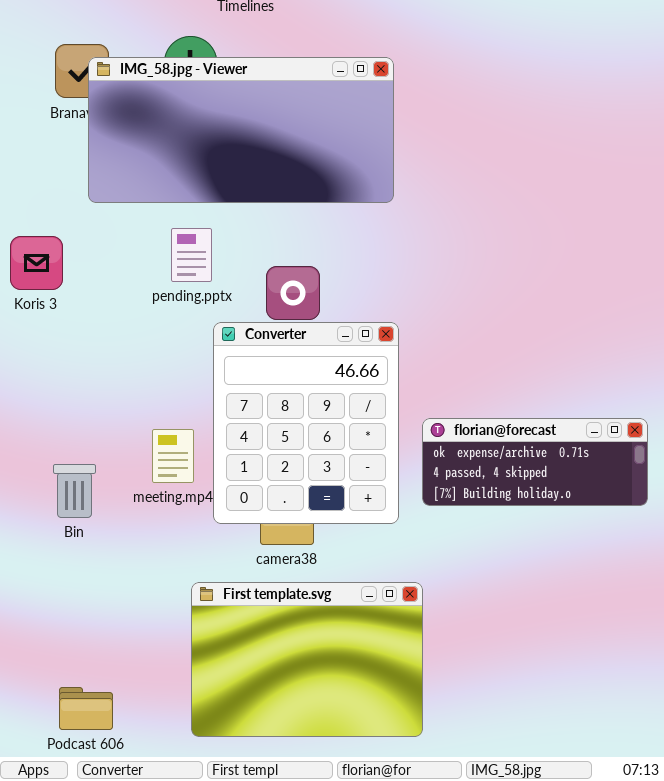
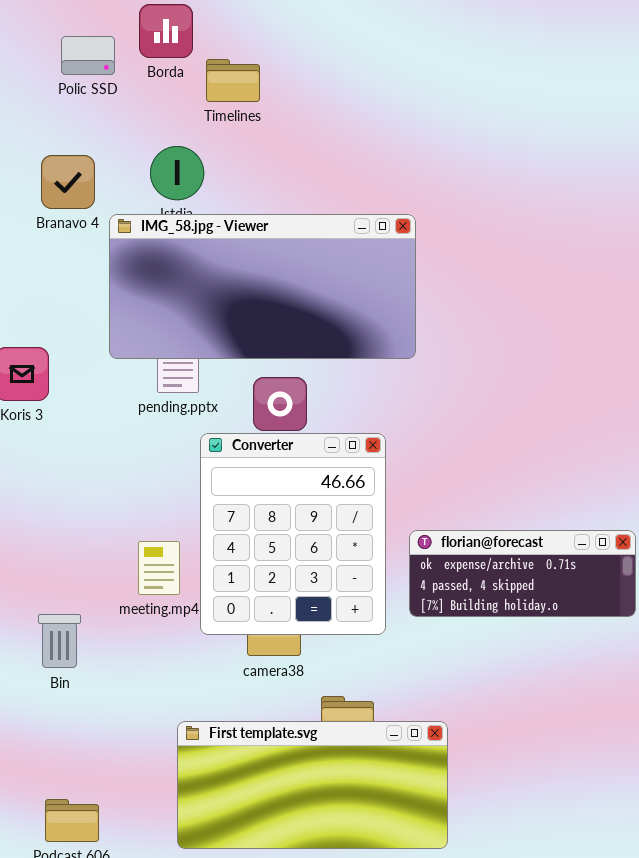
IMG_58.jpg - Viewer: [88,57,394,203] -> [109,214,416,359], moved
Bin: [53,464,96,518] -> [38,614,81,668], moved
First template.svg: [191,582,423,737] -> [177,721,448,849], resized

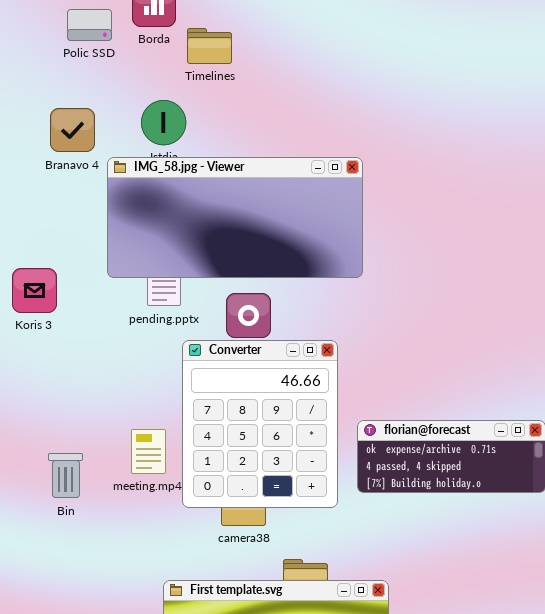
Bin: [38,614,81,668] -> [48,453,83,498], moved

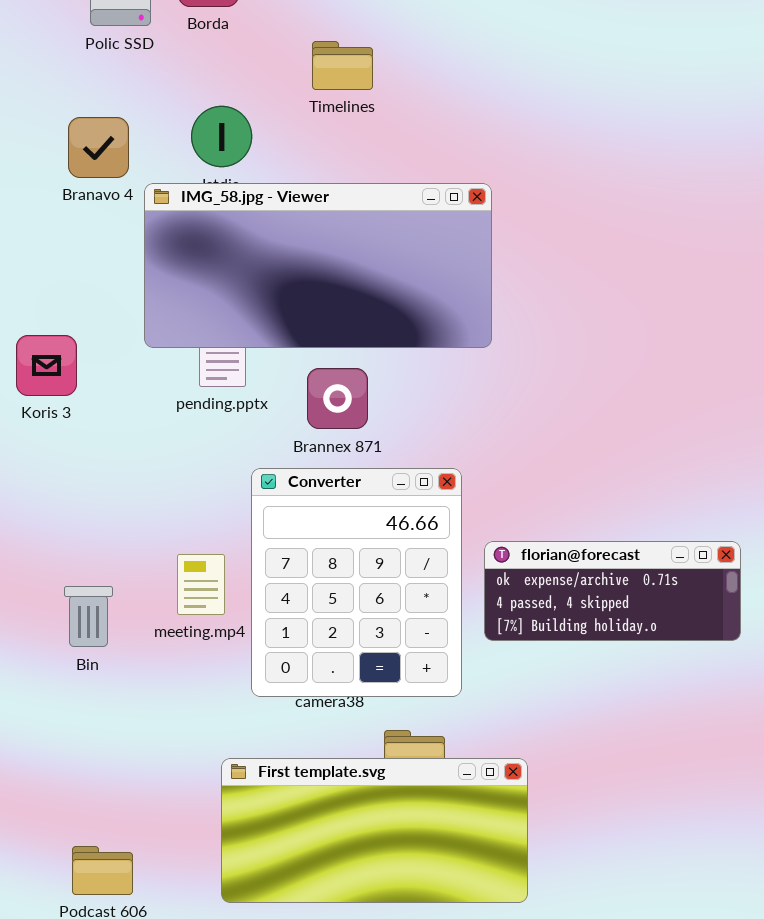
Timelines: [187,28,232,64] -> [312,41,373,90], moved
Converter: [182,340,338,508] -> [251,468,462,697], moved

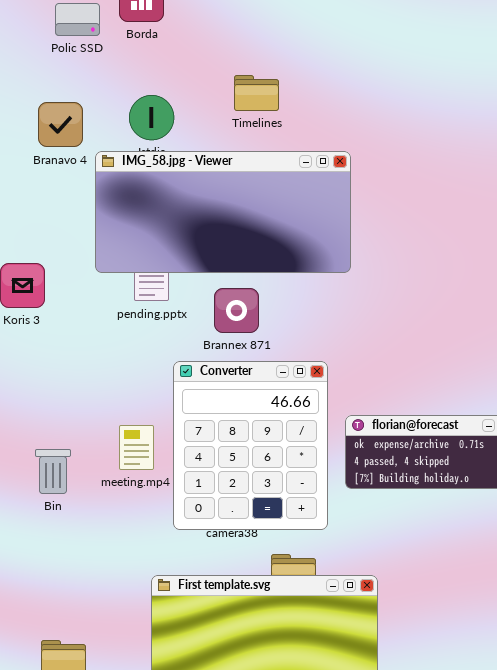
Timelines: [312,41,373,90] -> [234,75,279,111], moved

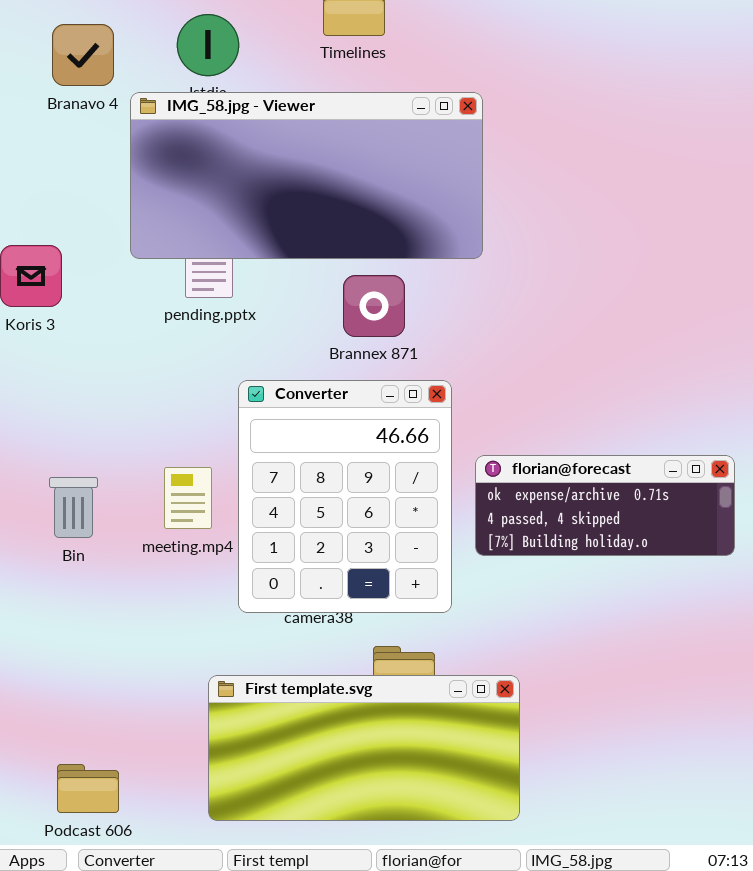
Brannex 871: [214,288,259,333] -> [343,275,405,337], moved
Bin: [35,449,71,494] -> [49,477,98,538], moved

